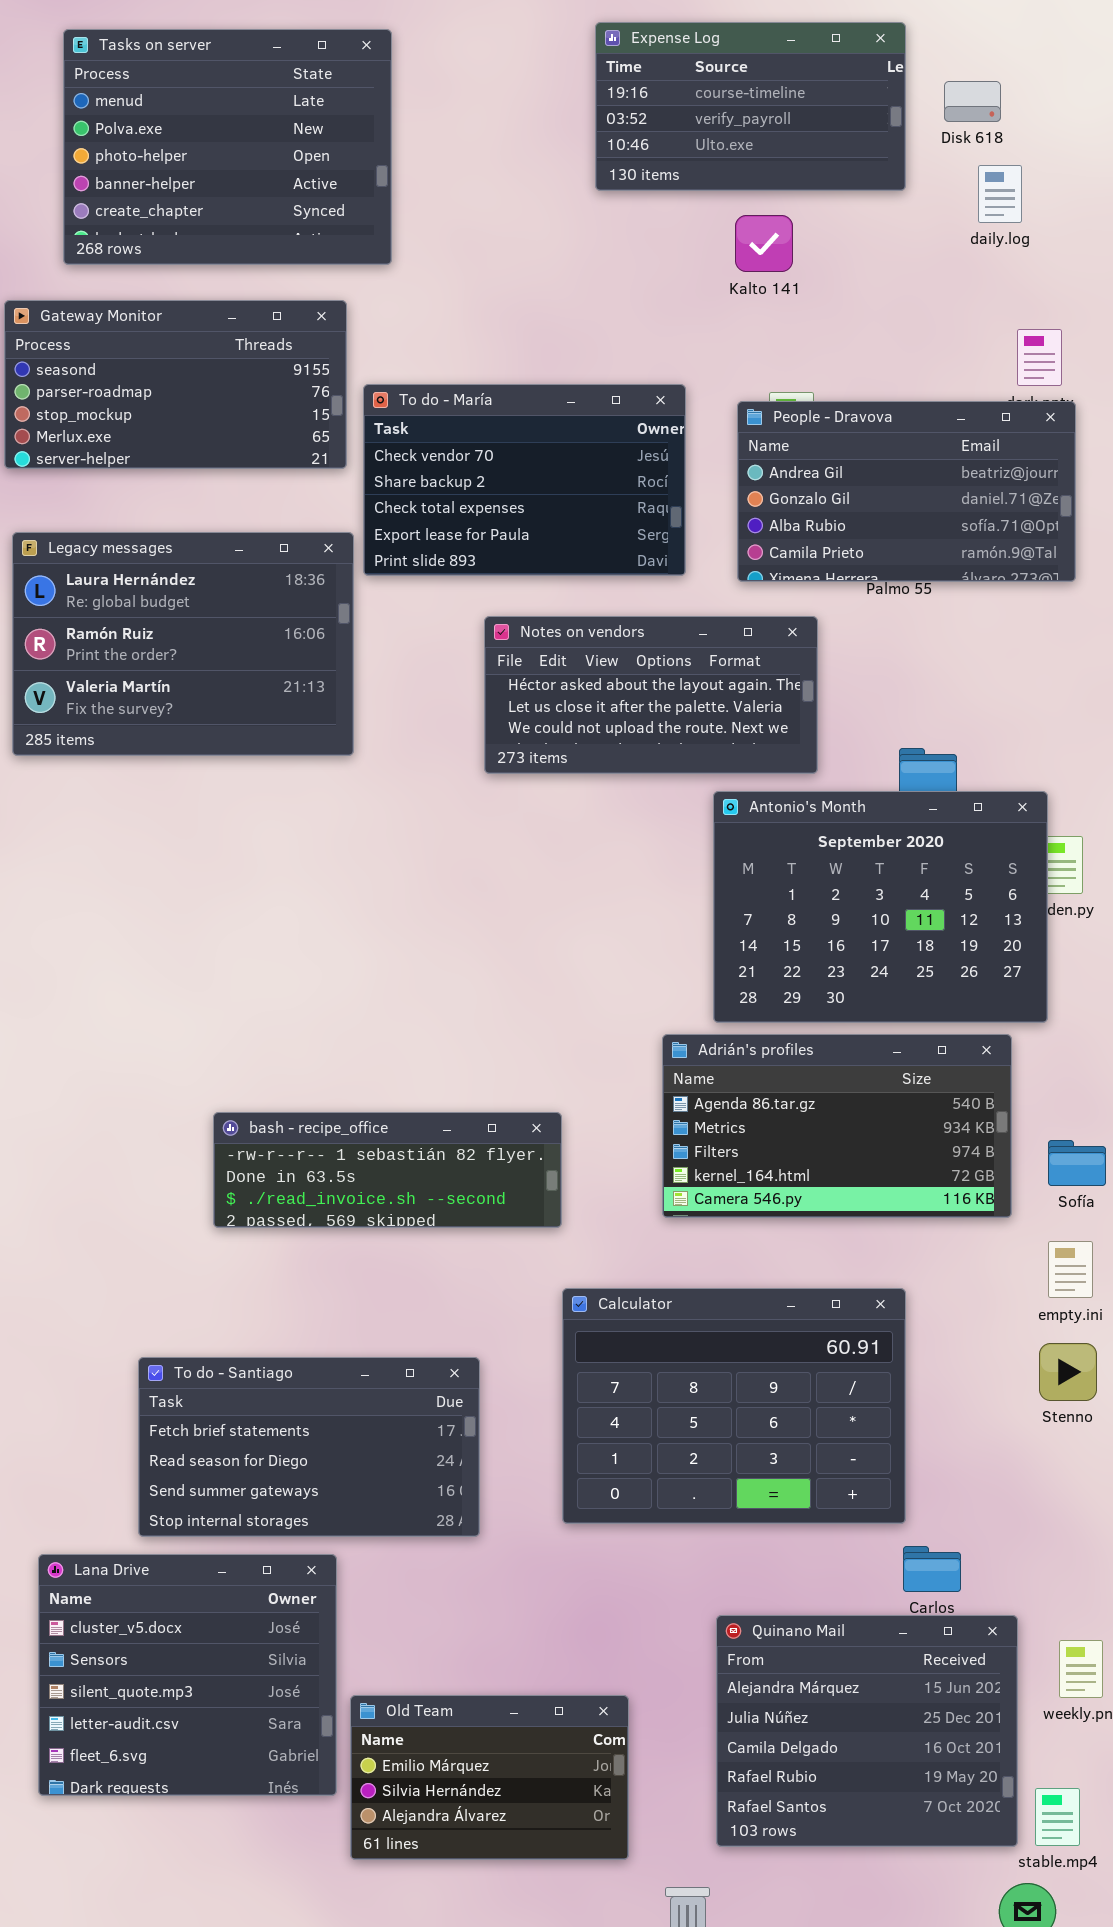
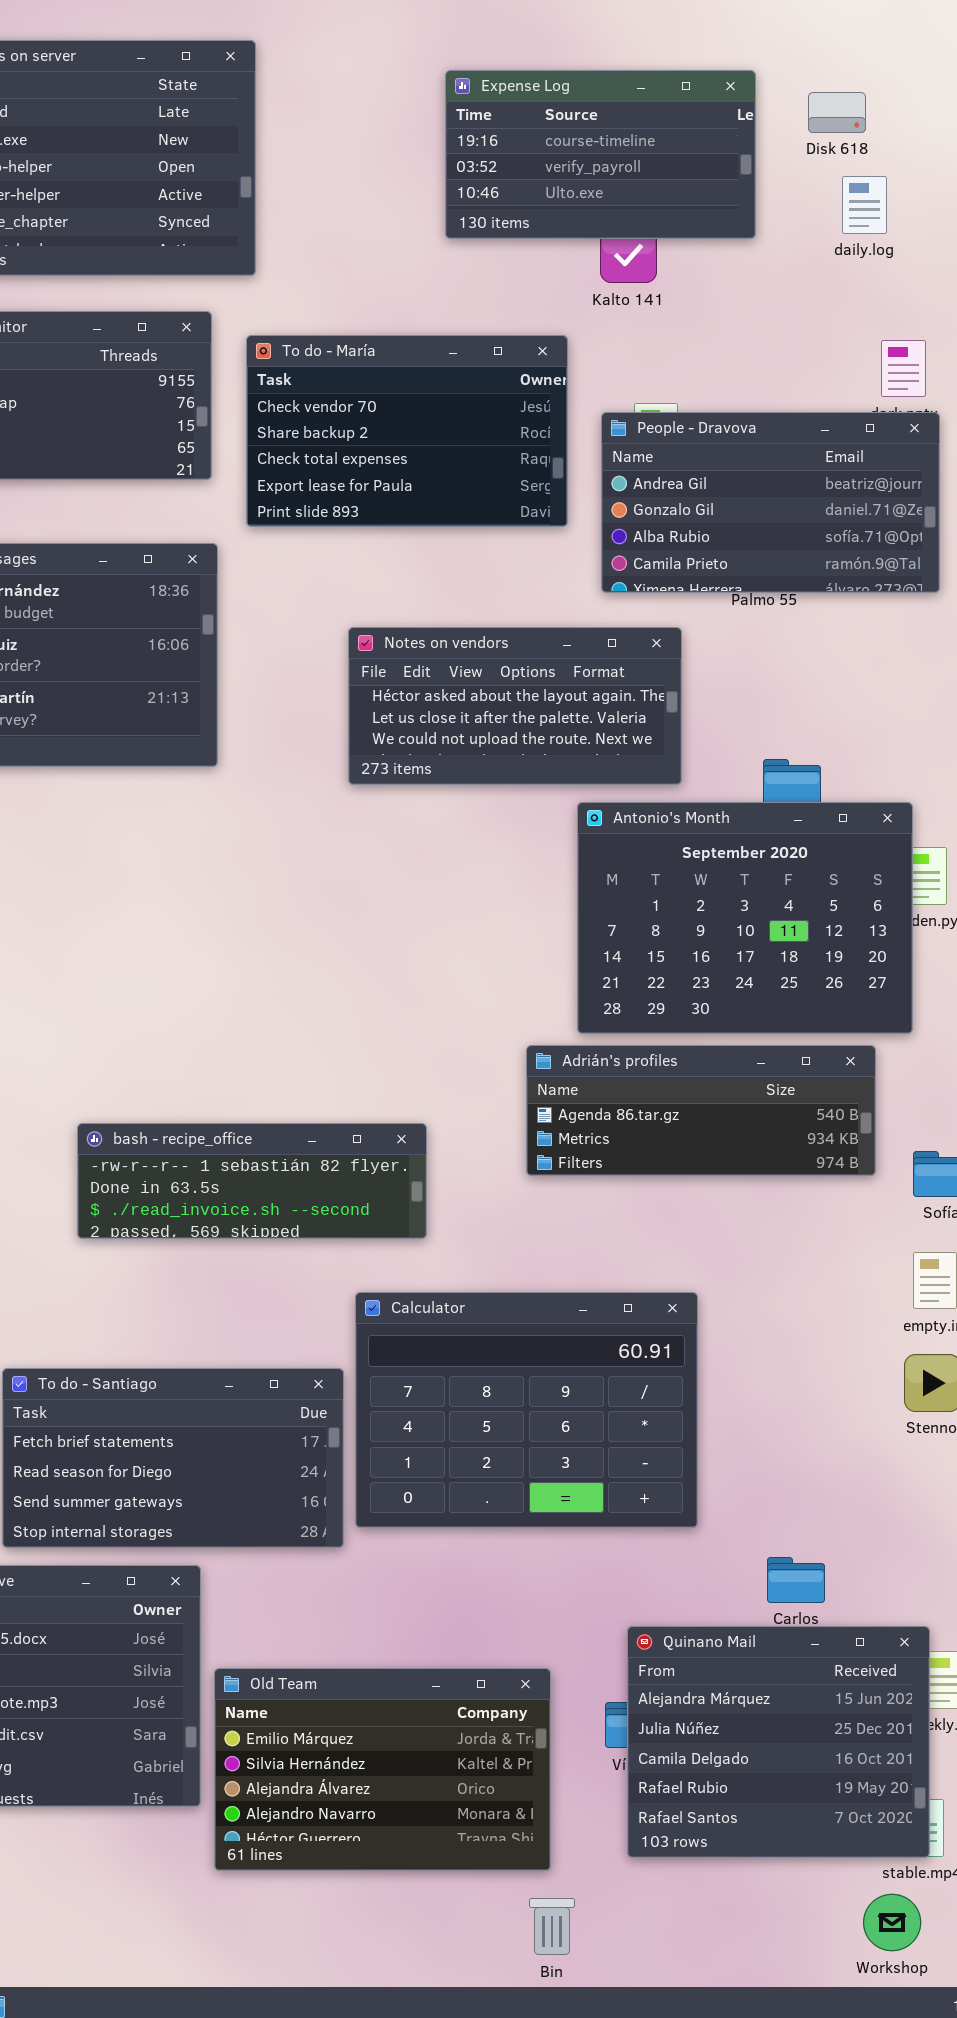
Expense Log: [595,22,906,191] -> [445,70,756,239], moved
To do - María: [363,384,686,576] -> [246,335,568,527], moved
Adrián's profiles: [662,1034,1012,1218] -> [526,1045,876,1176], resized
Calculator: [562,1288,906,1524] -> [355,1292,698,1528], moved
Quinano Mail: [716,1615,1018,1847] -> [627,1626,930,1858], moved
Old Team: [350,1695,629,1860] -> [214,1668,551,1871], resized

